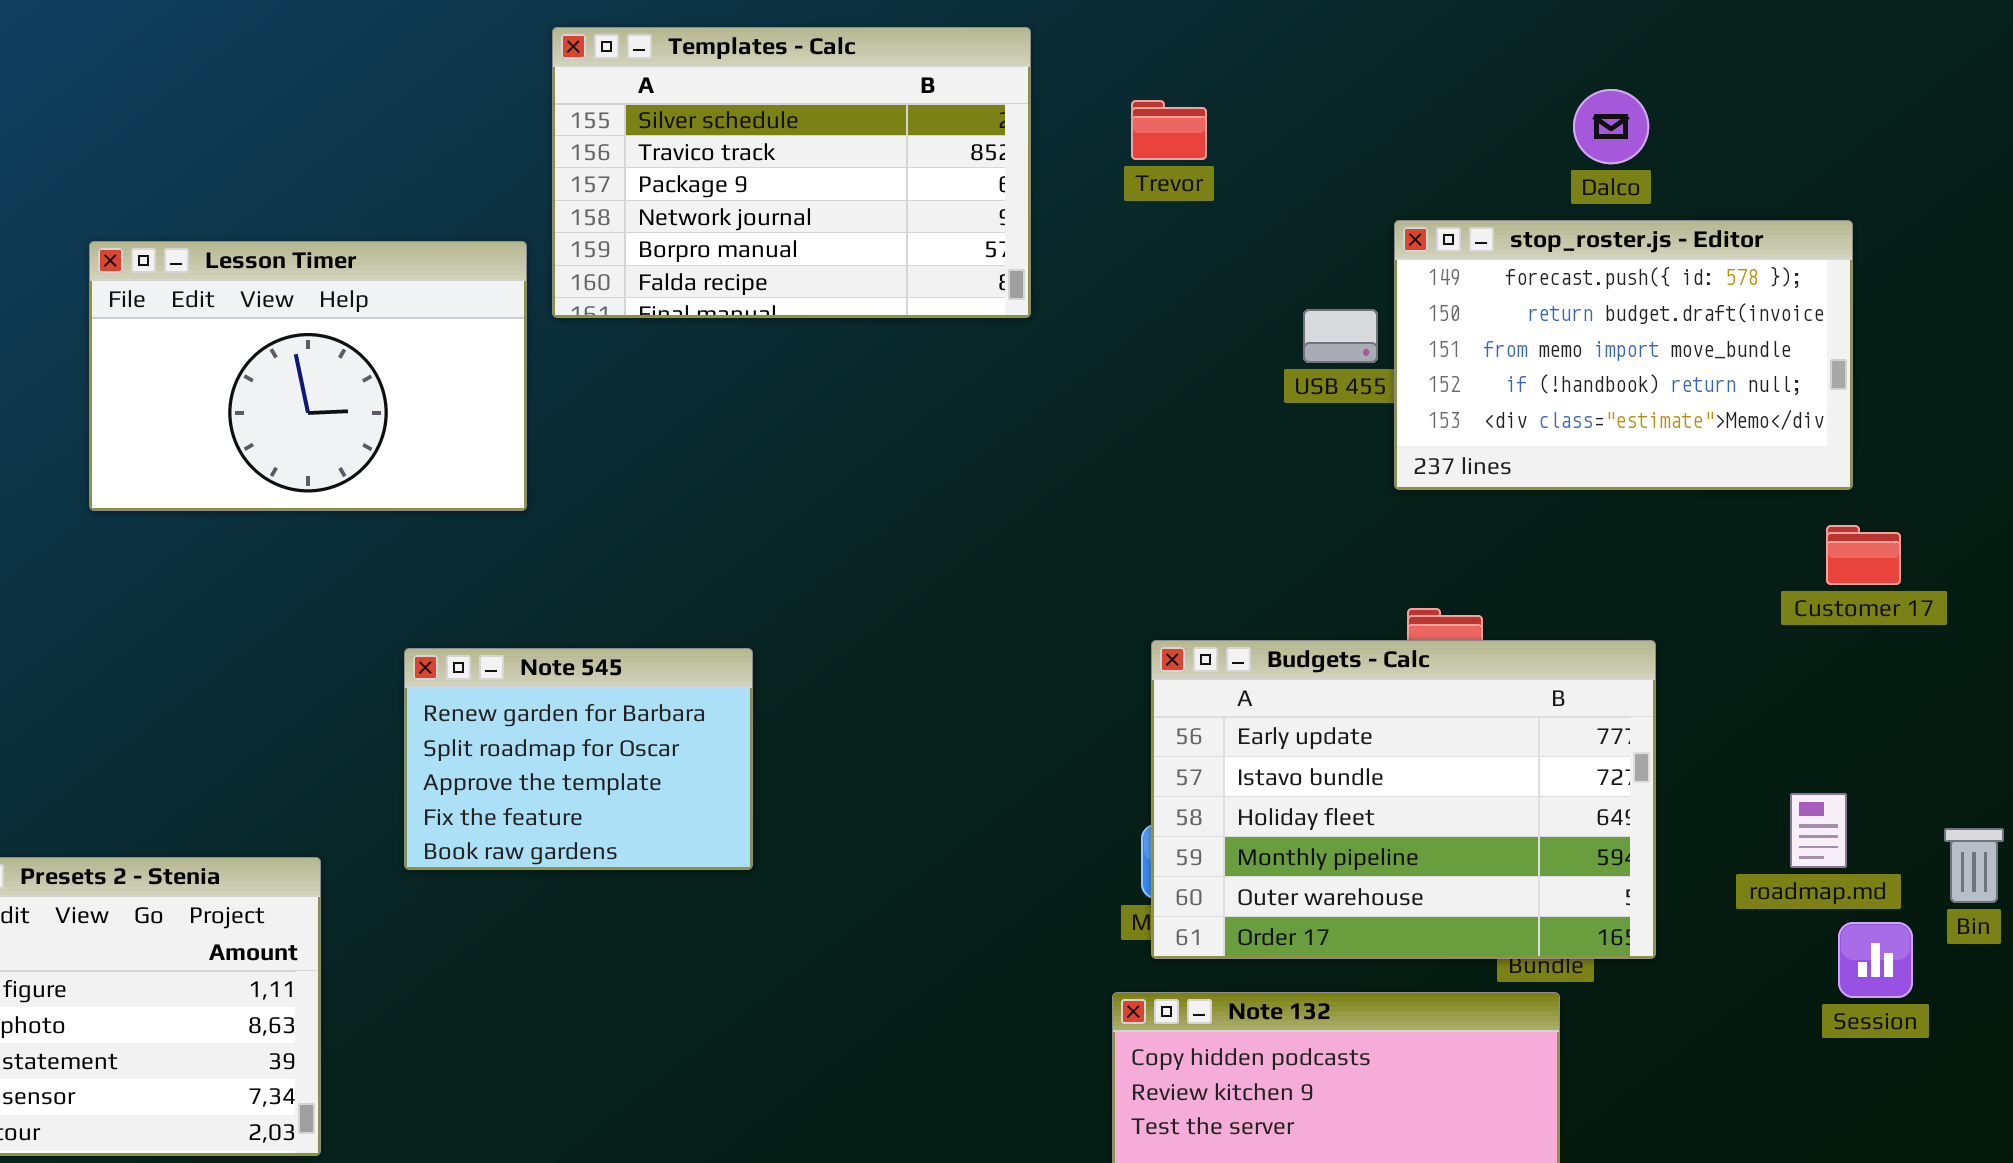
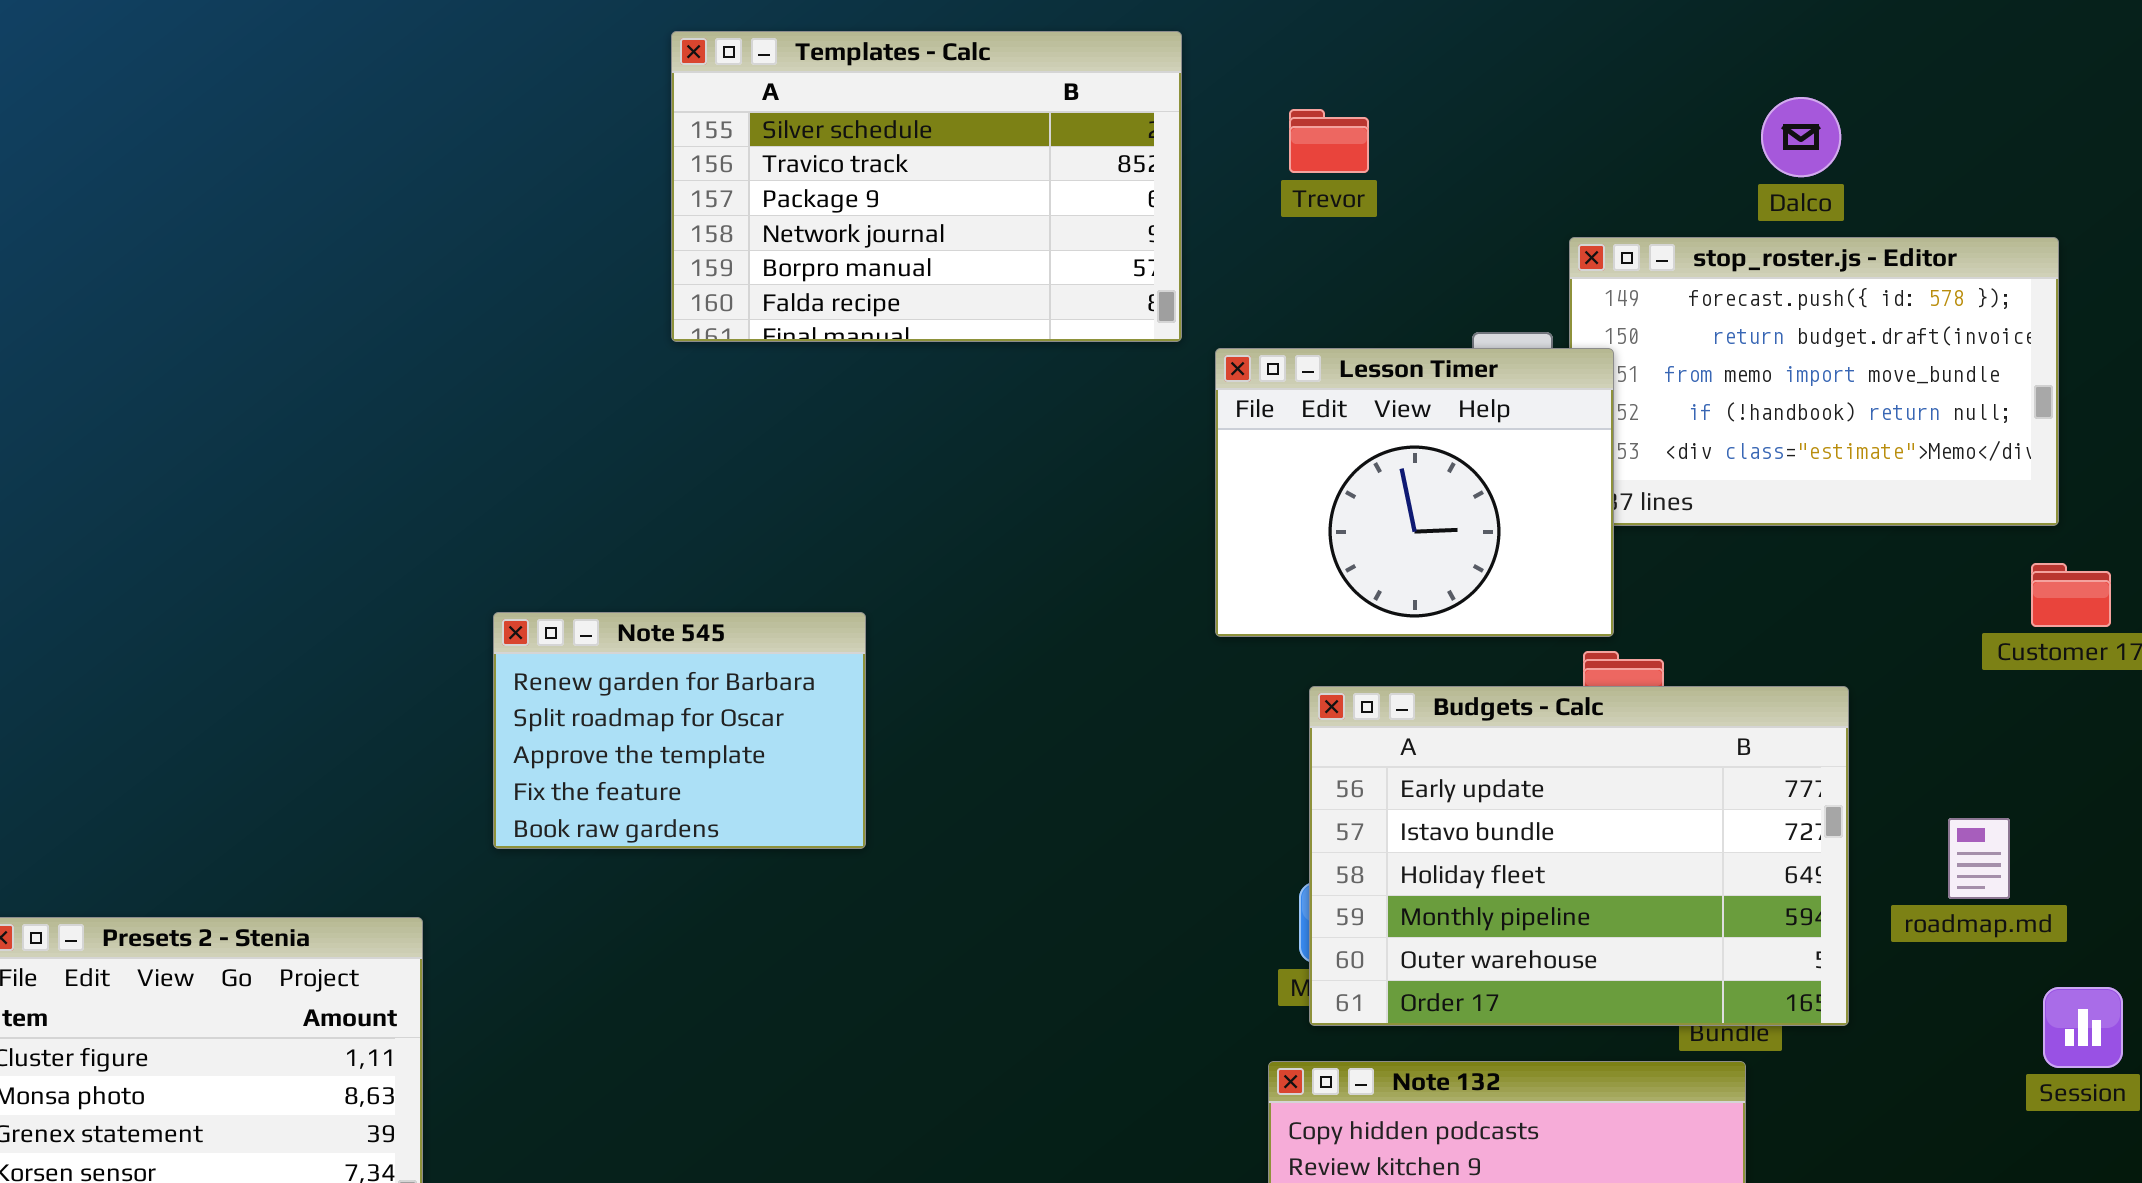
Lesson Timer: [89,241,527,511] -> [1215,348,1614,637], moved, resized
Note 545: [404,648,753,870] -> [493,612,866,849], moved
roadmap.md: [1790,793,1847,868] -> [1948,818,2010,899], moved

